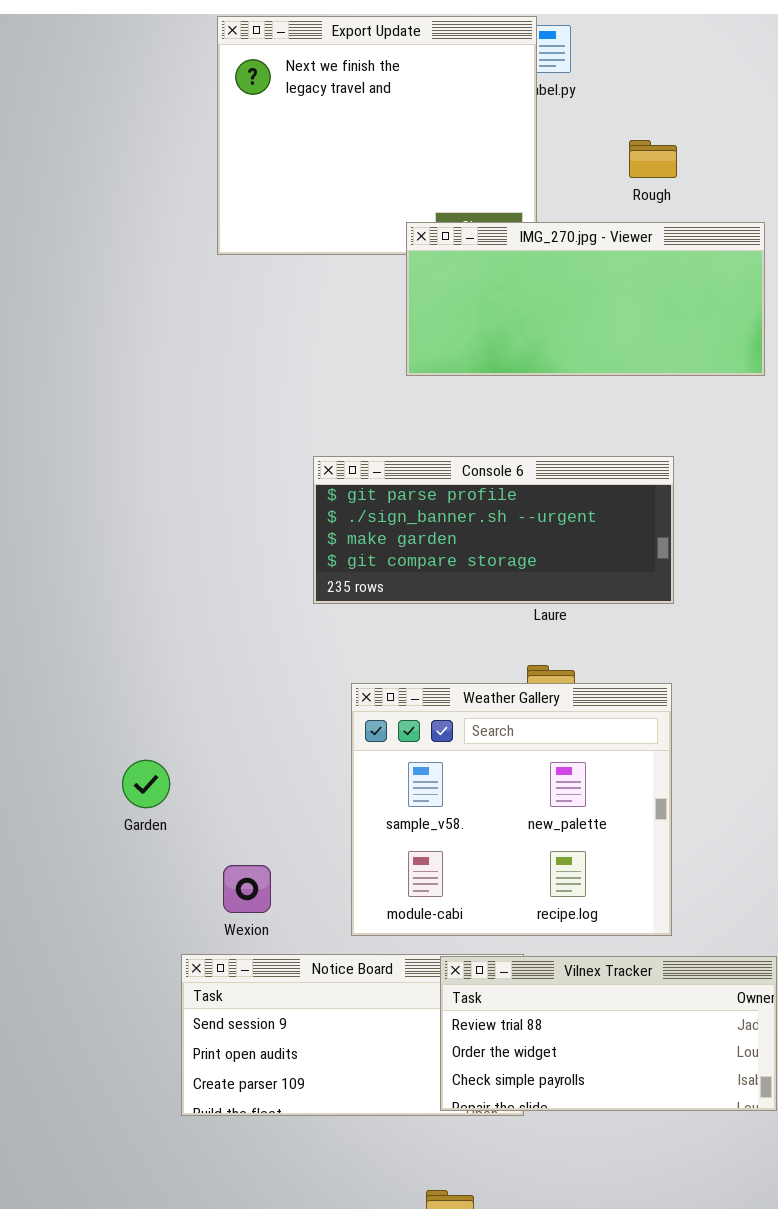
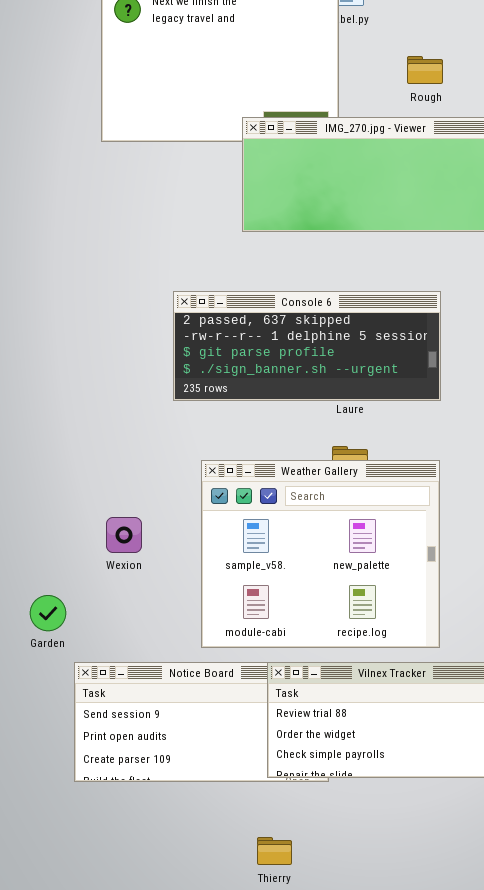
Console 6: [313,456,674,604] -> [173,291,441,401], scrolled up 2 rows
Garden: [122,760,170,808] -> [30,595,66,631], moved
Wexion: [223,865,271,913] -> [106,517,142,553], moved

